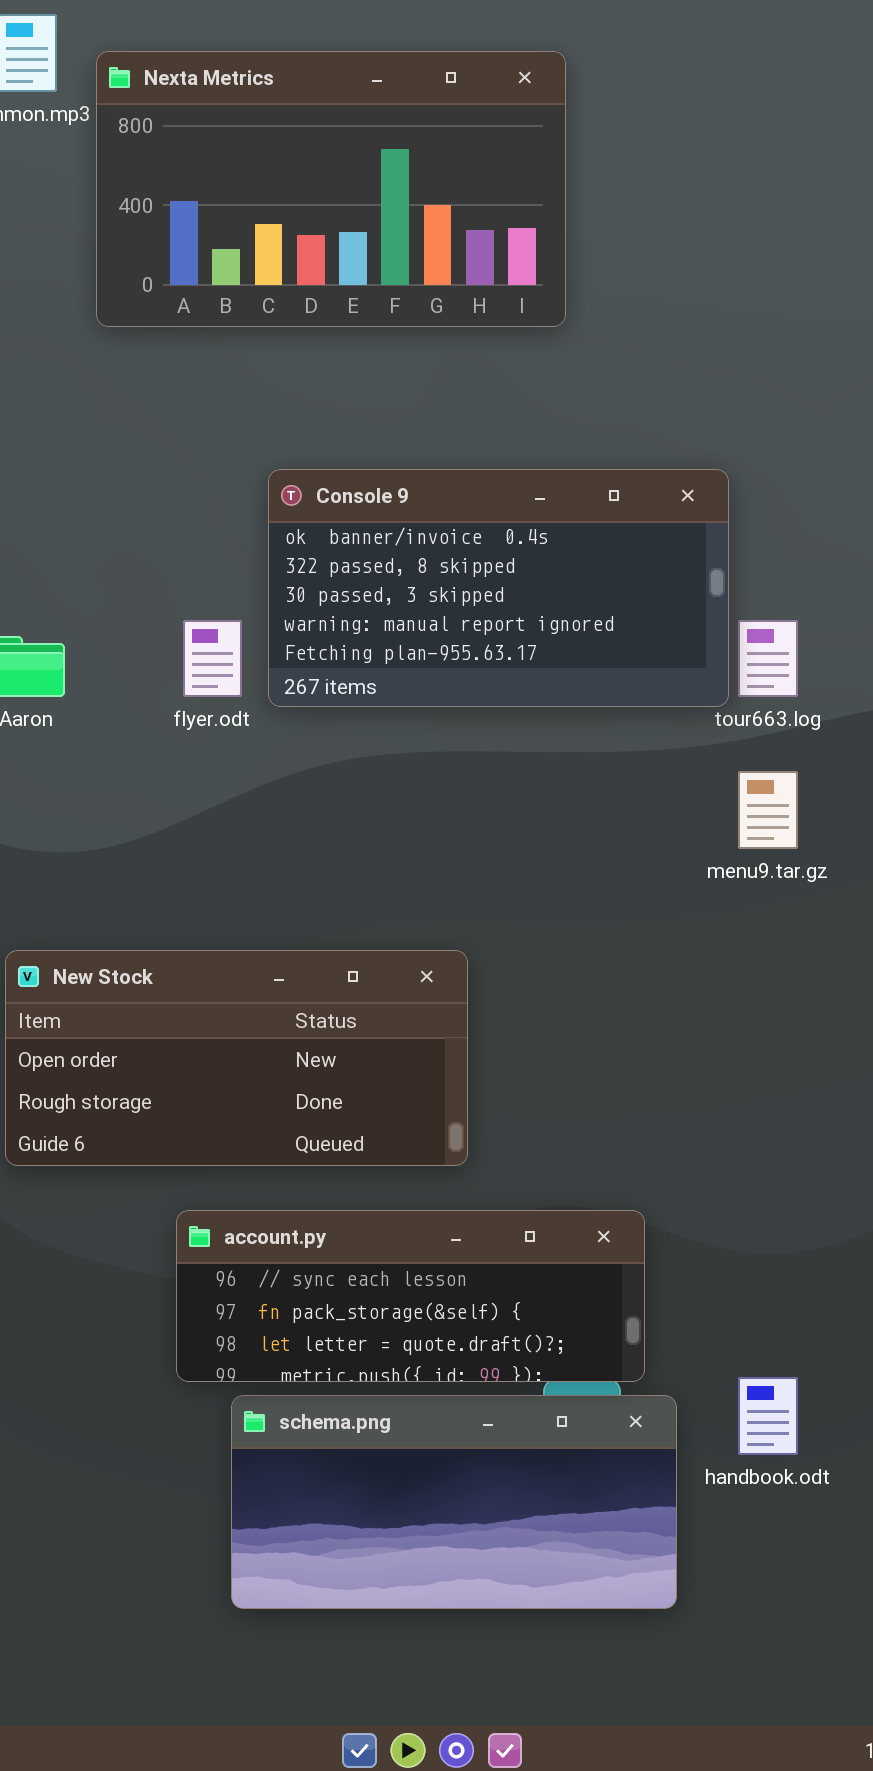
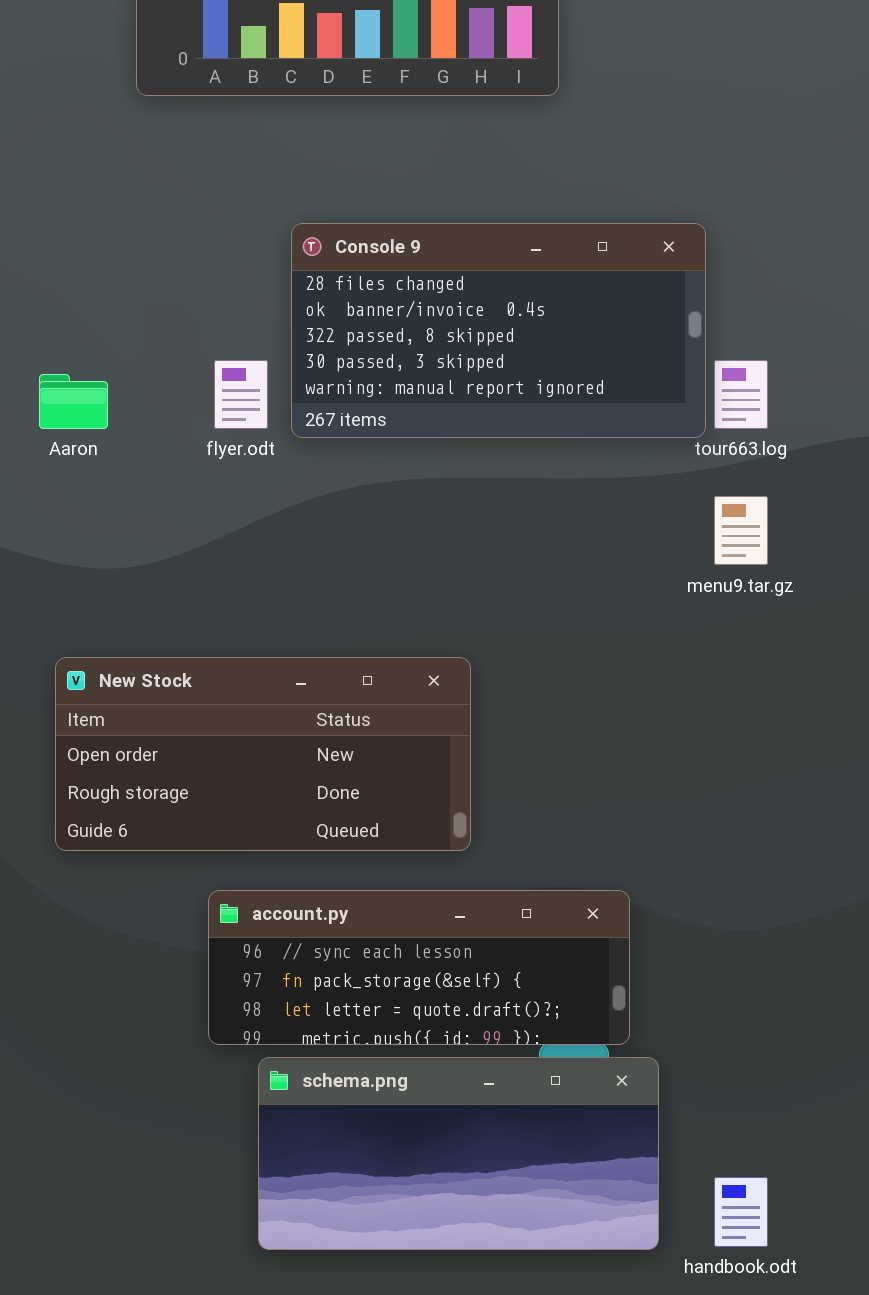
Console 9: [268,469,729,707] -> [291,223,706,438], scrolled up 1 row
handbook.odt: [738,1377,798,1455] -> [714,1177,768,1247], moved

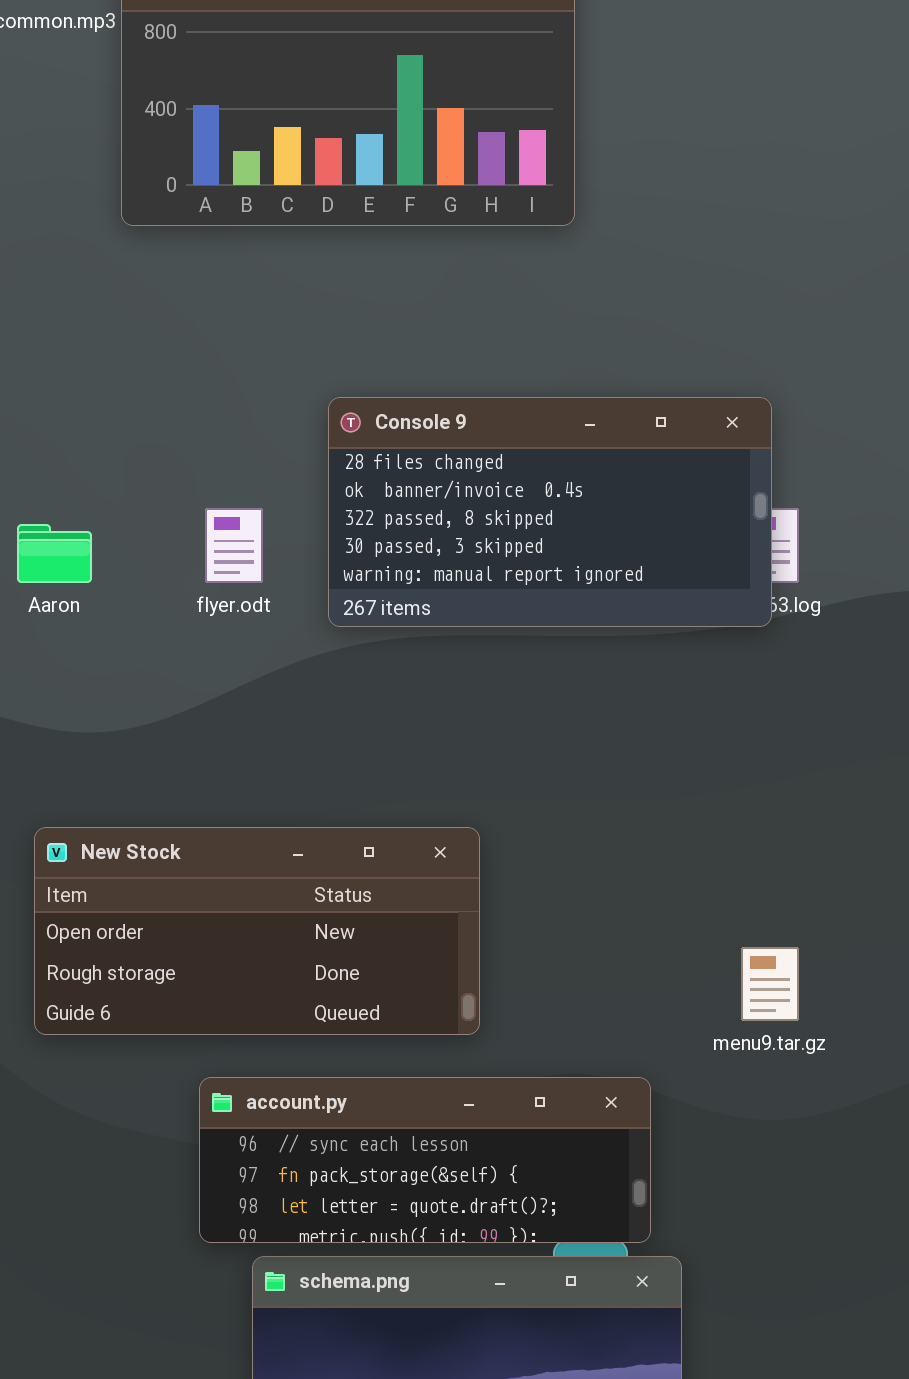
Console 9: [291,223,706,438] -> [328,397,772,627], moved
menu9.tar.gz: [714,496,768,565] -> [741,947,799,1021], moved

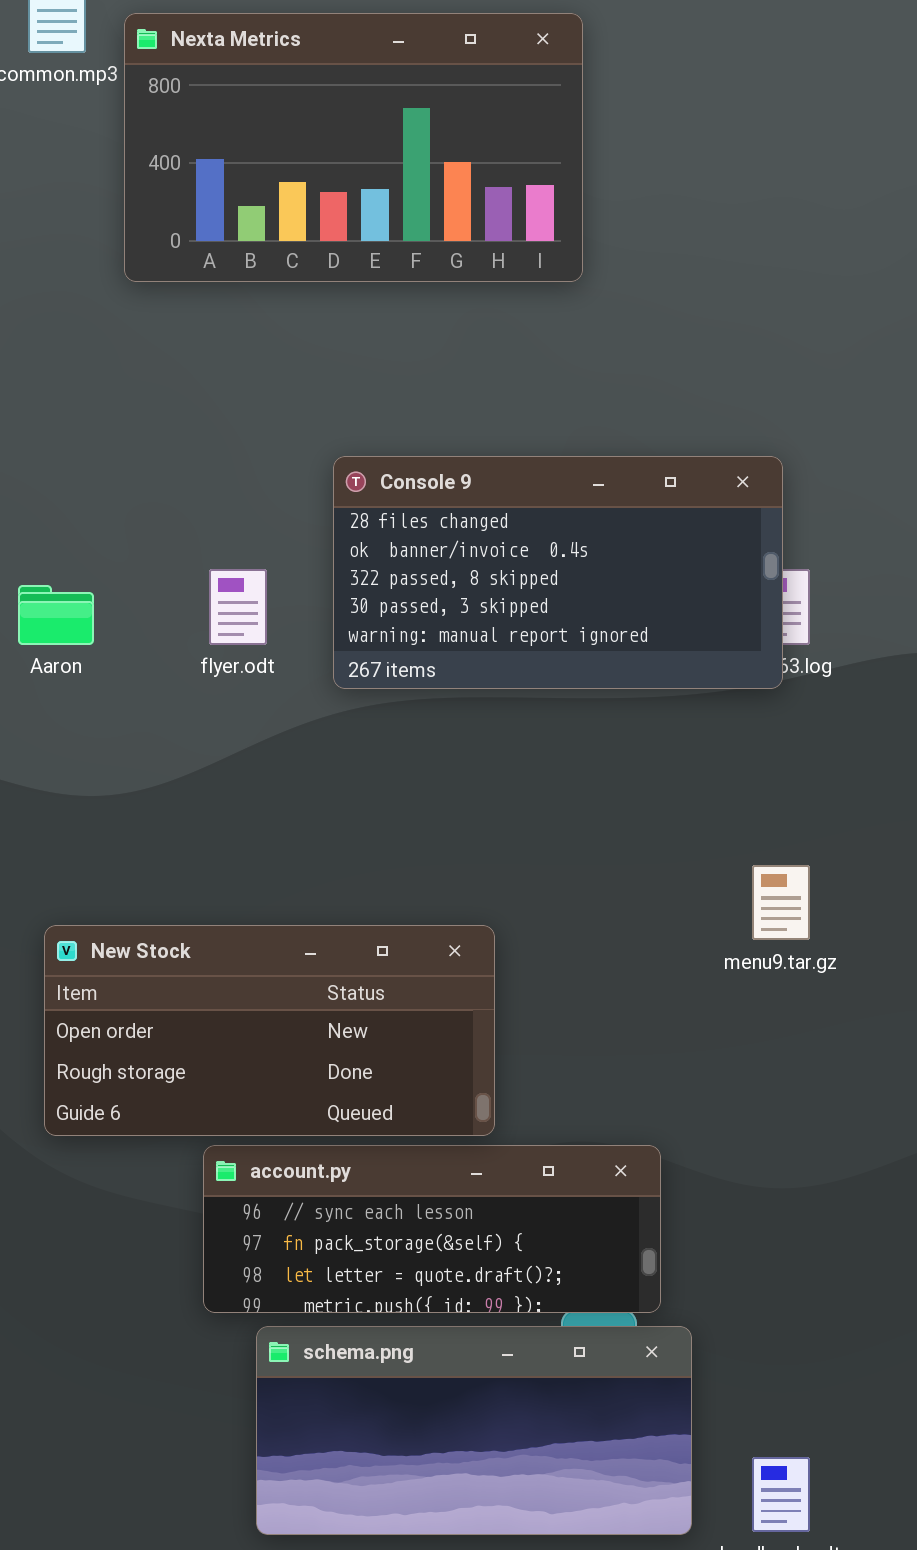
New Stock: [34,827,480,1035] -> [44,925,495,1136], moved
menu9.tar.gz: [741,947,799,1021] -> [752,865,810,940], moved

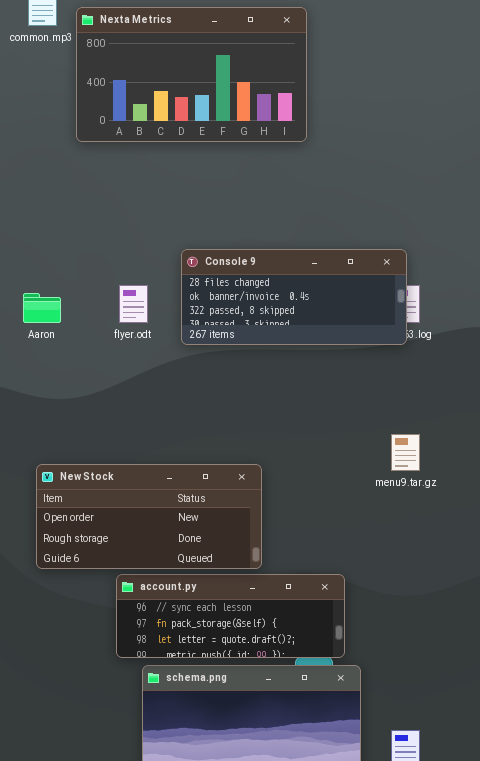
Console 9: [333,456,783,689] -> [181,249,407,345], resized

